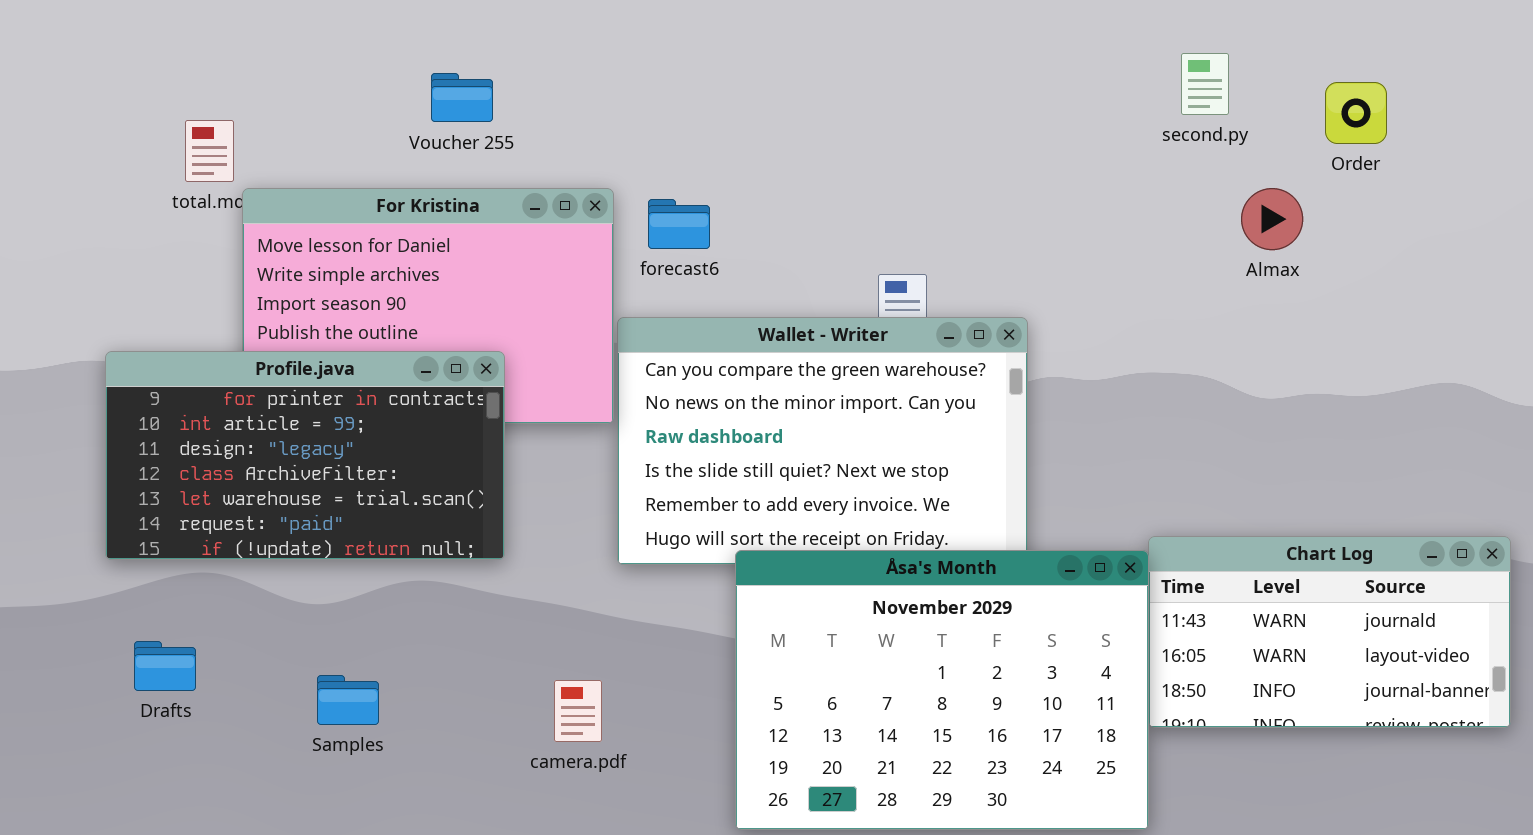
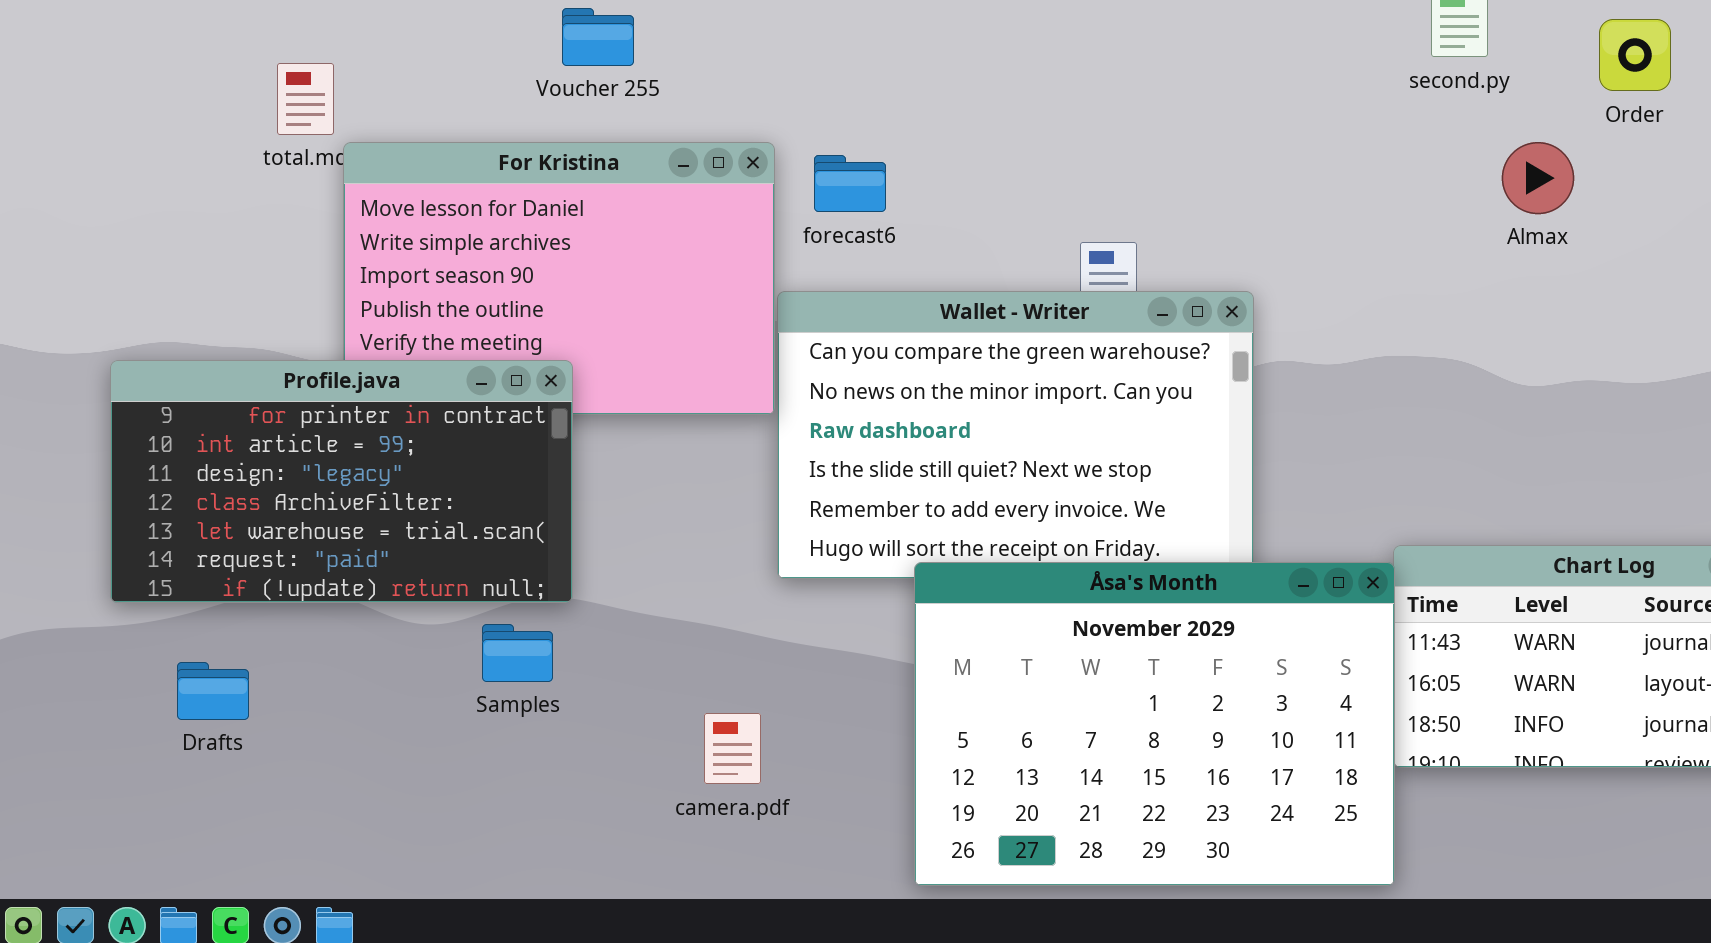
Profile.java: [105,351,505,560] -> [110,360,573,603], moved
Drafts: [134,641,196,691] -> [177,662,249,720], moved
Samples: [317,675,379,725] -> [482,624,553,682], moved

